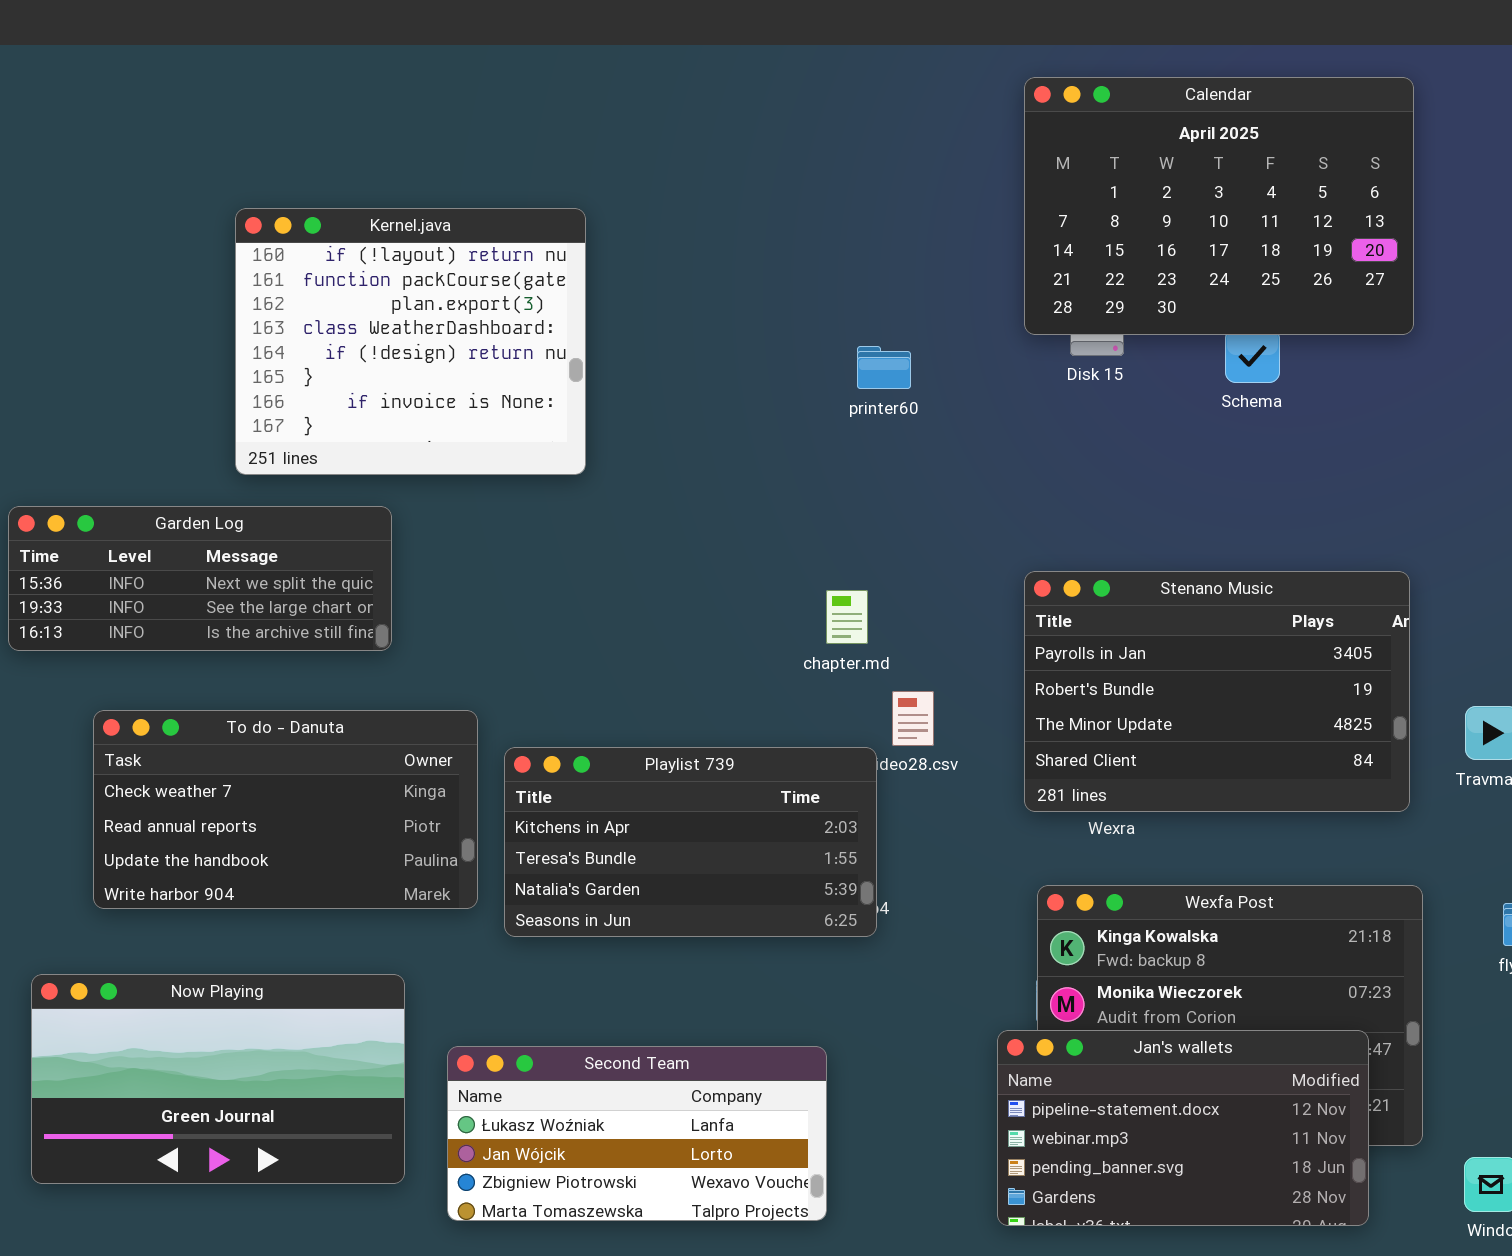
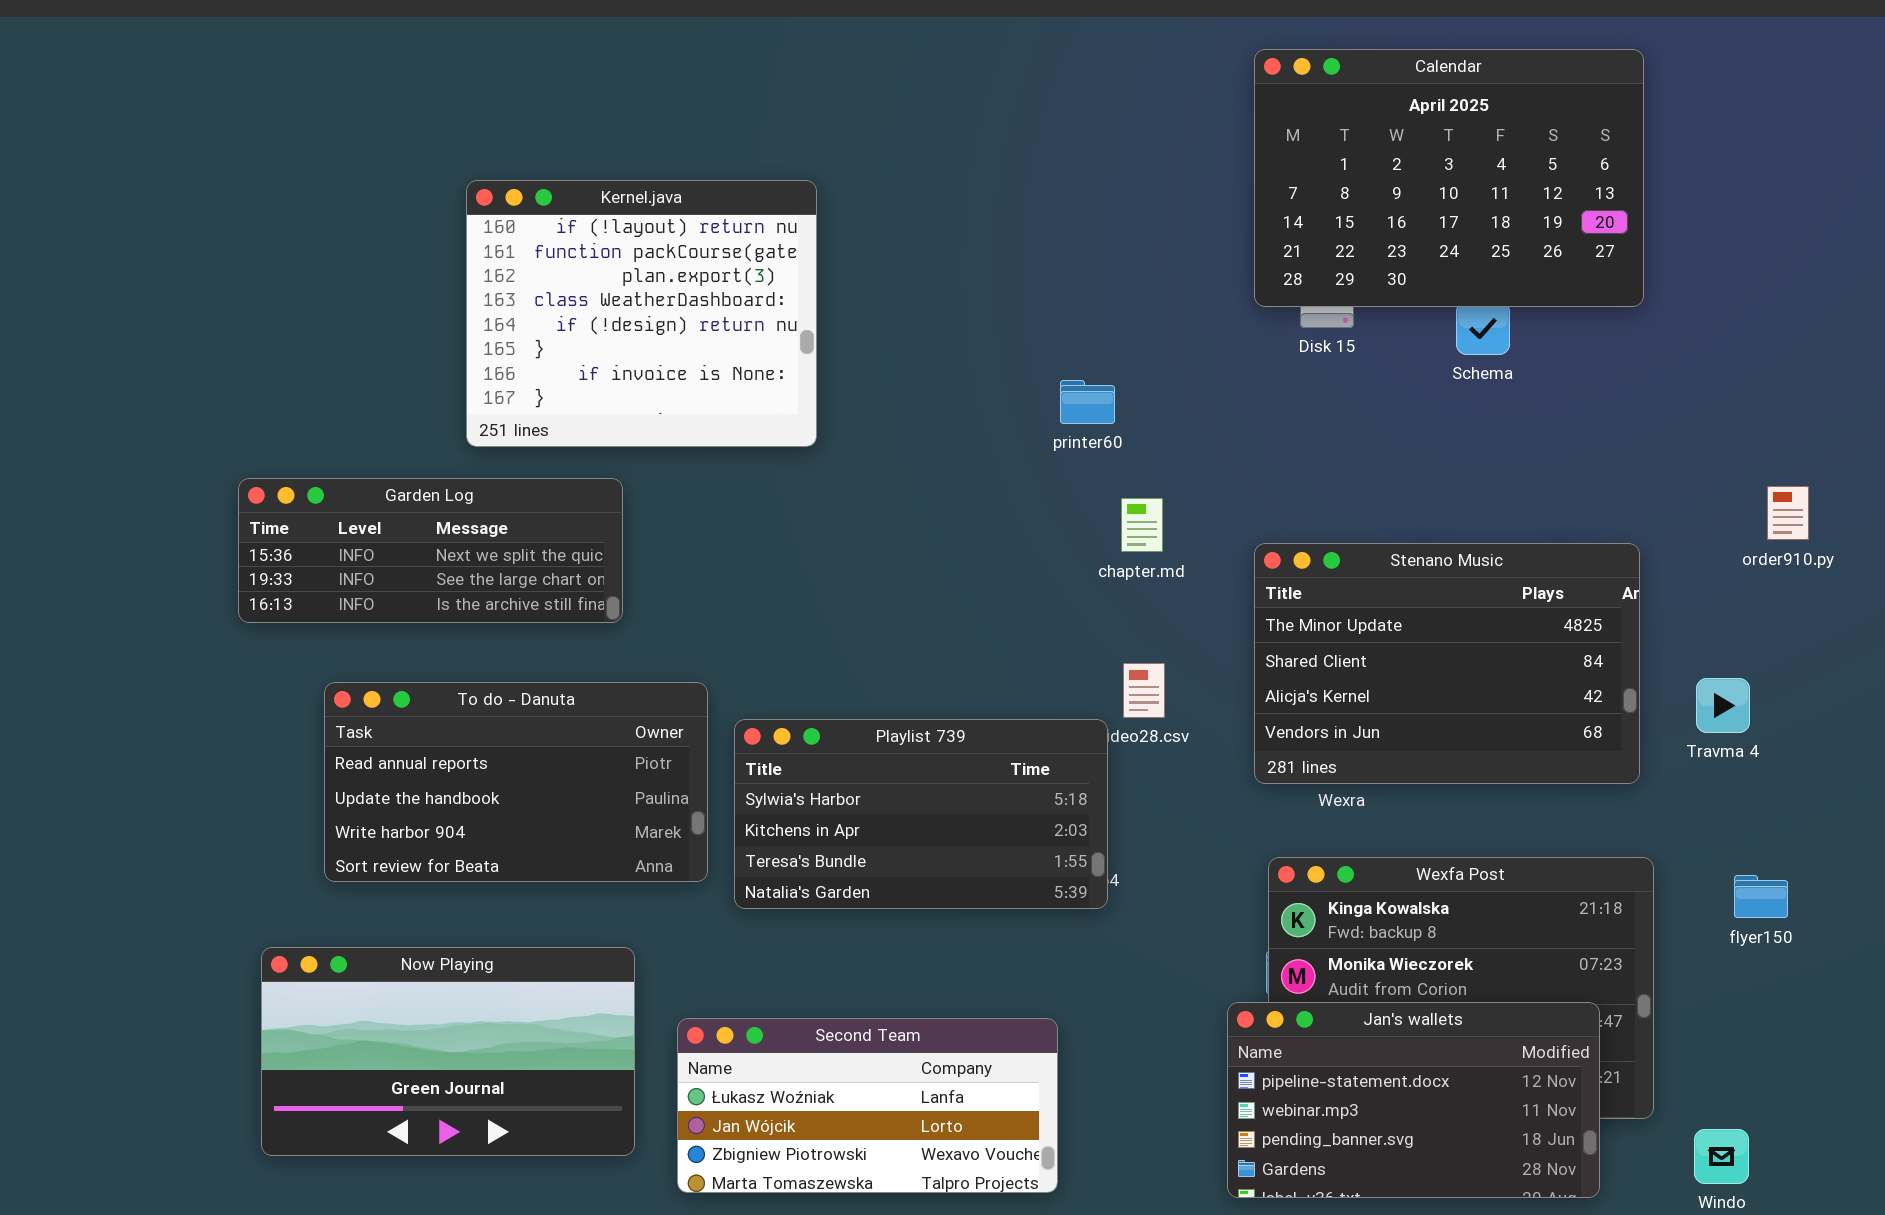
printer60: [857,346,911,389] -> [1060,380,1115,424], moved
Stenano Music: [1024,571,1410,812] -> [1254,543,1640,784], scrolled down 2 rows
chapter.md: [826,590,868,644] -> [1121,498,1163,552], moved
To do - Danuta: [93,710,478,909] -> [324,682,708,882], scrolled down 1 row
Playlist 739: [504,747,877,937] -> [734,719,1108,909], scrolled up 1 row

